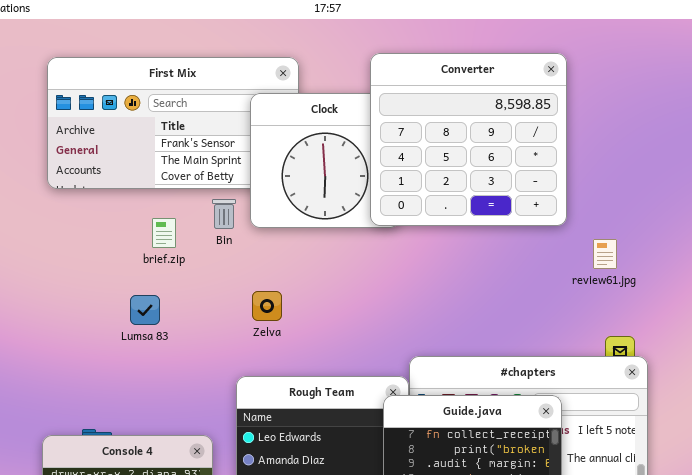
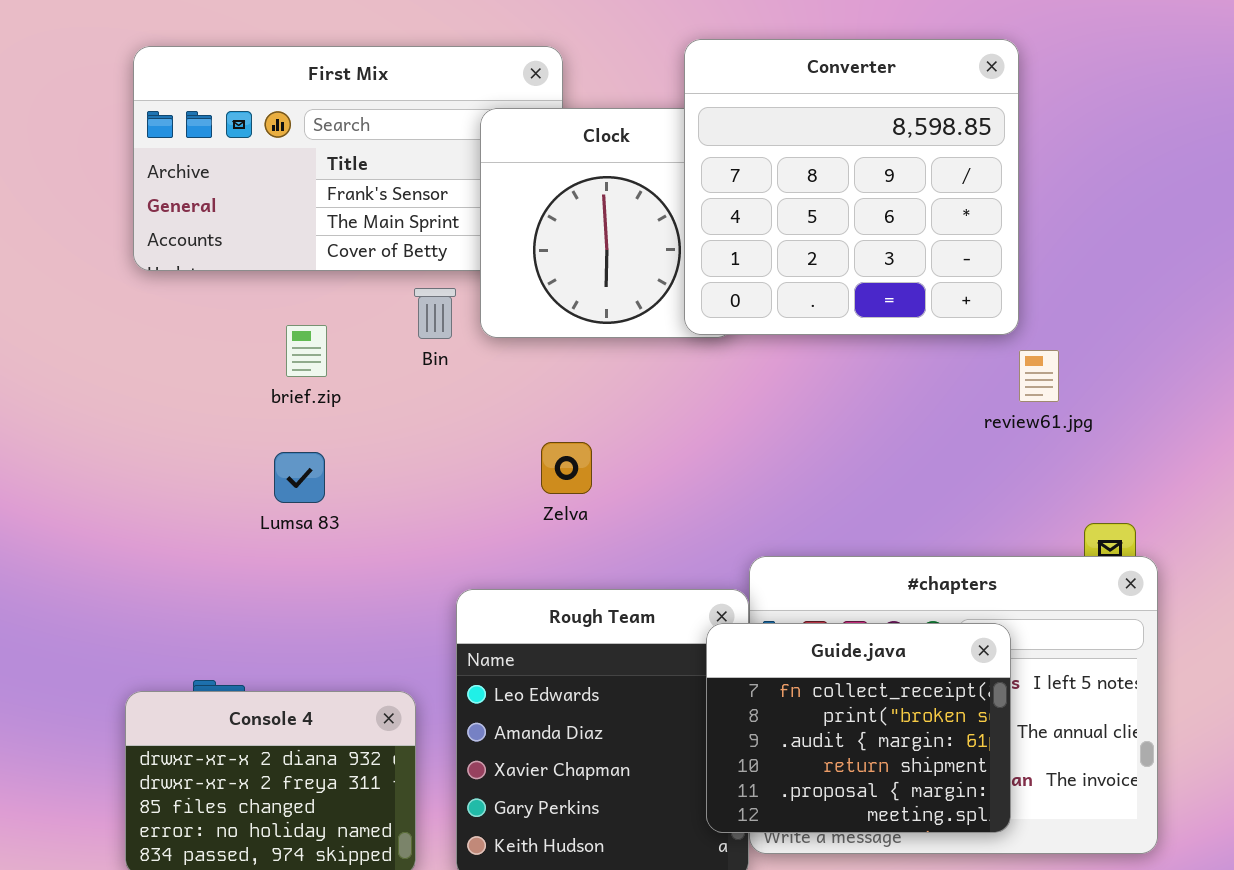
brief.zip: [152,218,176,248] -> [286,325,327,377], moved
review61.jpg: [593,239,617,269] -> [1019,350,1059,402], moved
Zelva: [252,291,282,321] -> [541,442,592,494], moved

